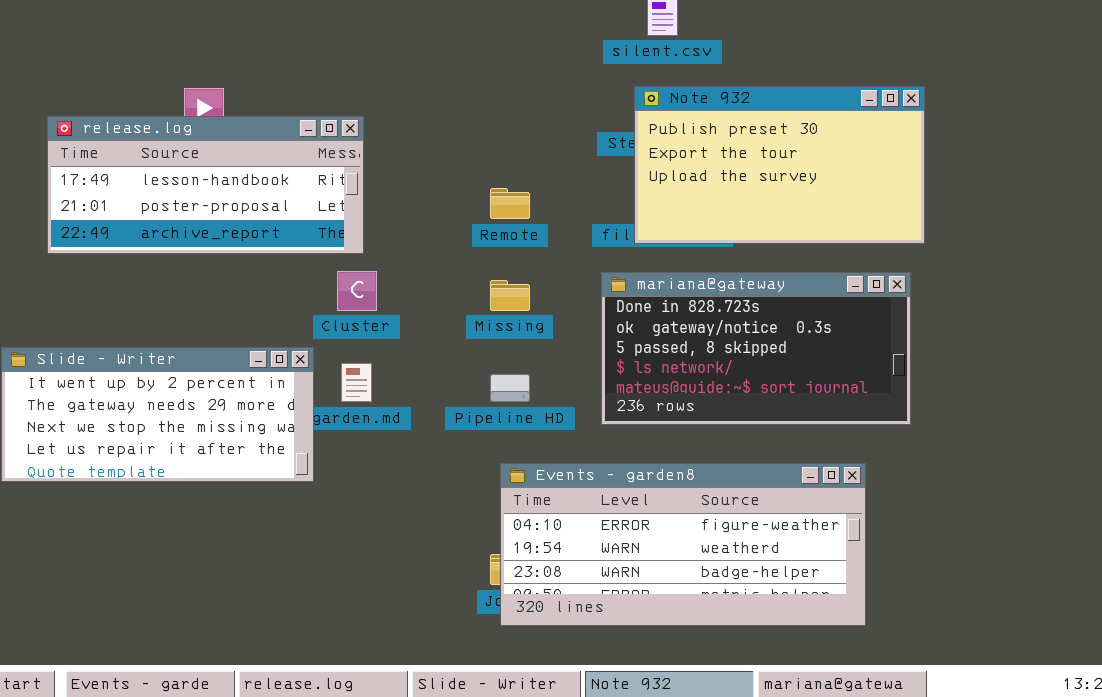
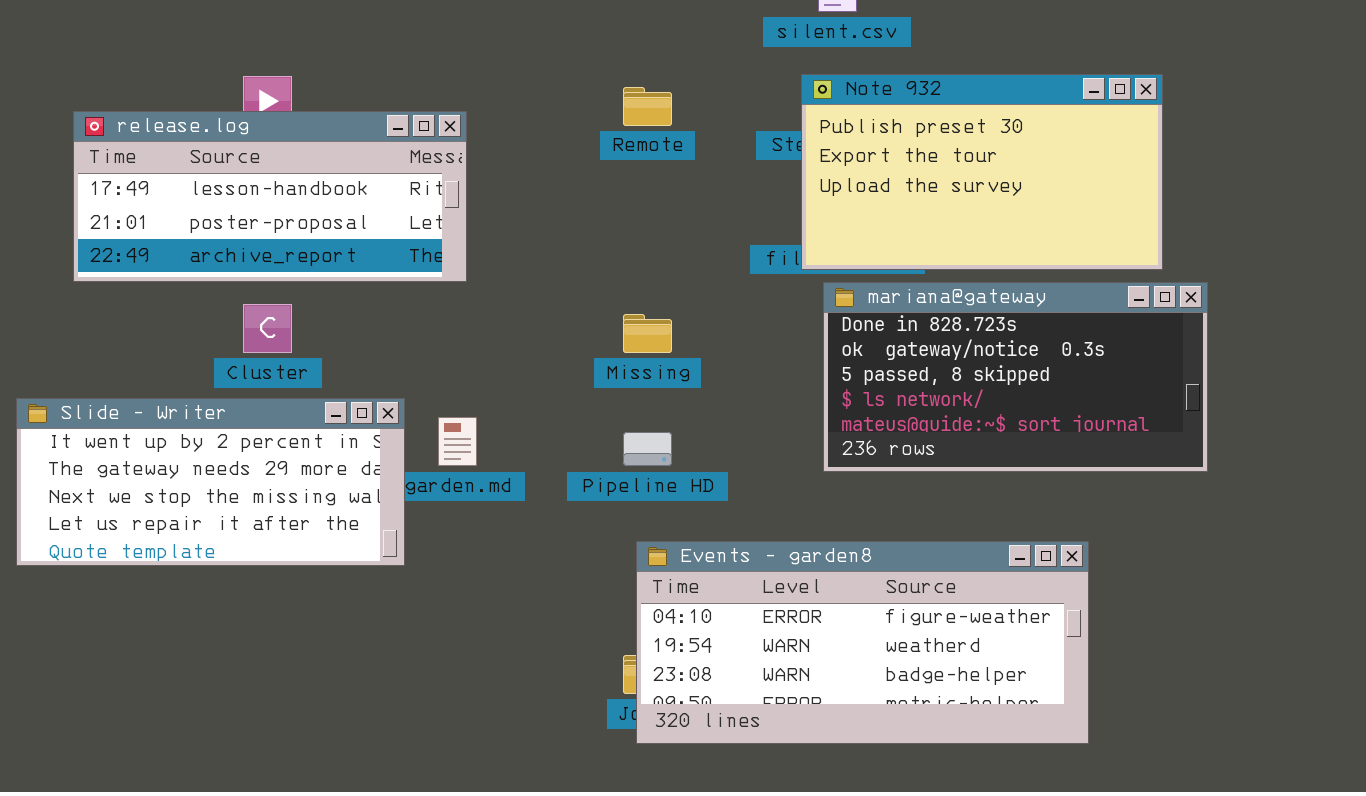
Remote: [490,188,530,219] -> [623,87,672,126], moved
Cluster: [337,271,377,311] -> [243,304,292,353], moved
mariana@gateway: [601,272,911,425] -> [823,282,1208,472], moved

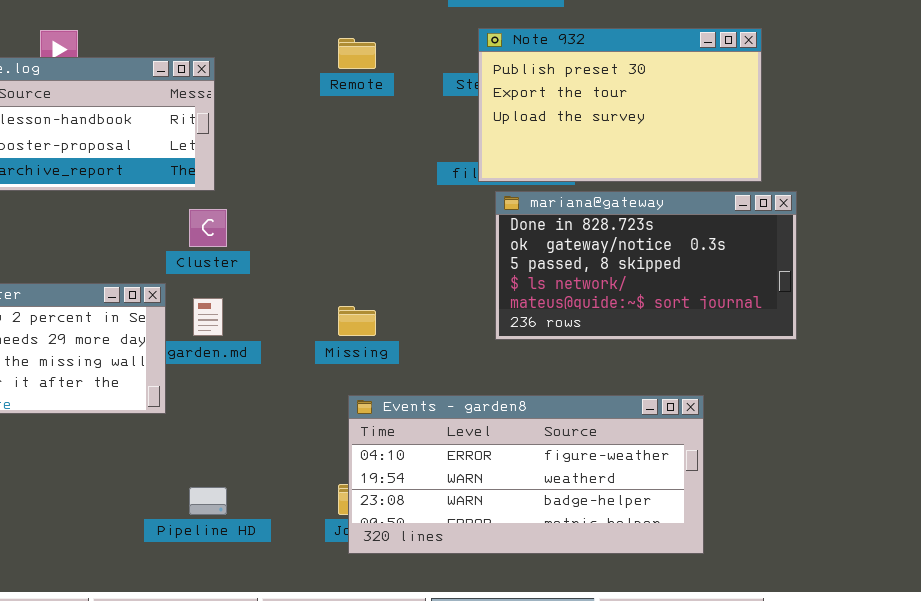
Cluster: [243,304,292,353] -> [189,209,227,247], moved
Missing: [623,314,672,353] -> [338,306,376,336], moved
Pipeline HD: [623,432,672,466] -> [189,487,227,515], moved

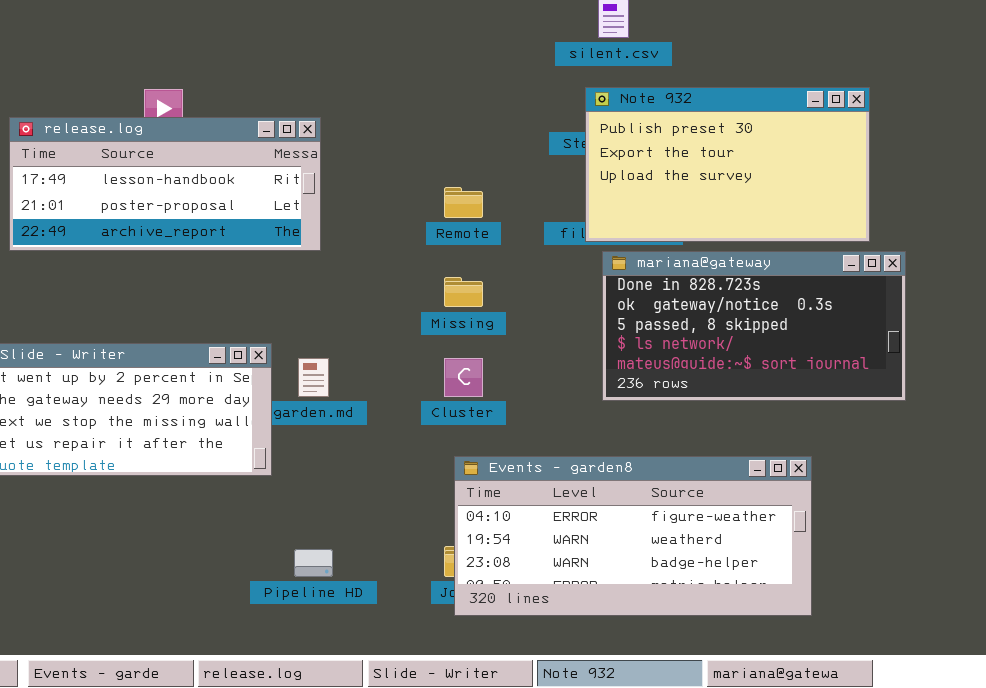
Remote: [338,38,376,69] -> [444,187,483,218], moved
Cluster: [189,209,227,247] -> [444,358,483,397], moved
Missing: [338,306,376,336] -> [444,277,483,307], moved

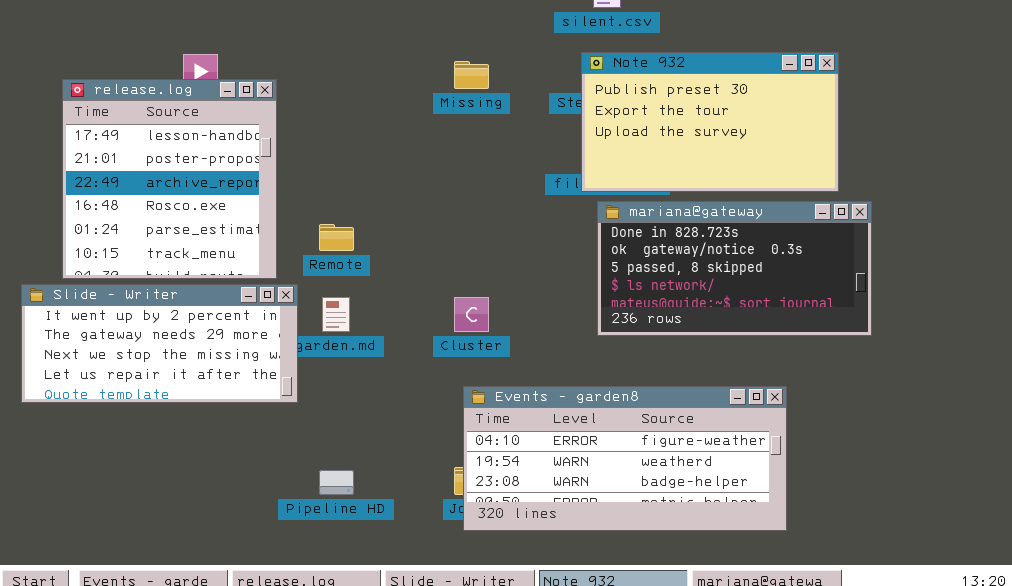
release.log: [9,117,321,251] -> [62,79,277,279], resized
Remote: [444,187,483,218] -> [319,224,354,251], moved
Missing: [444,277,483,307] -> [454,61,489,89], moved

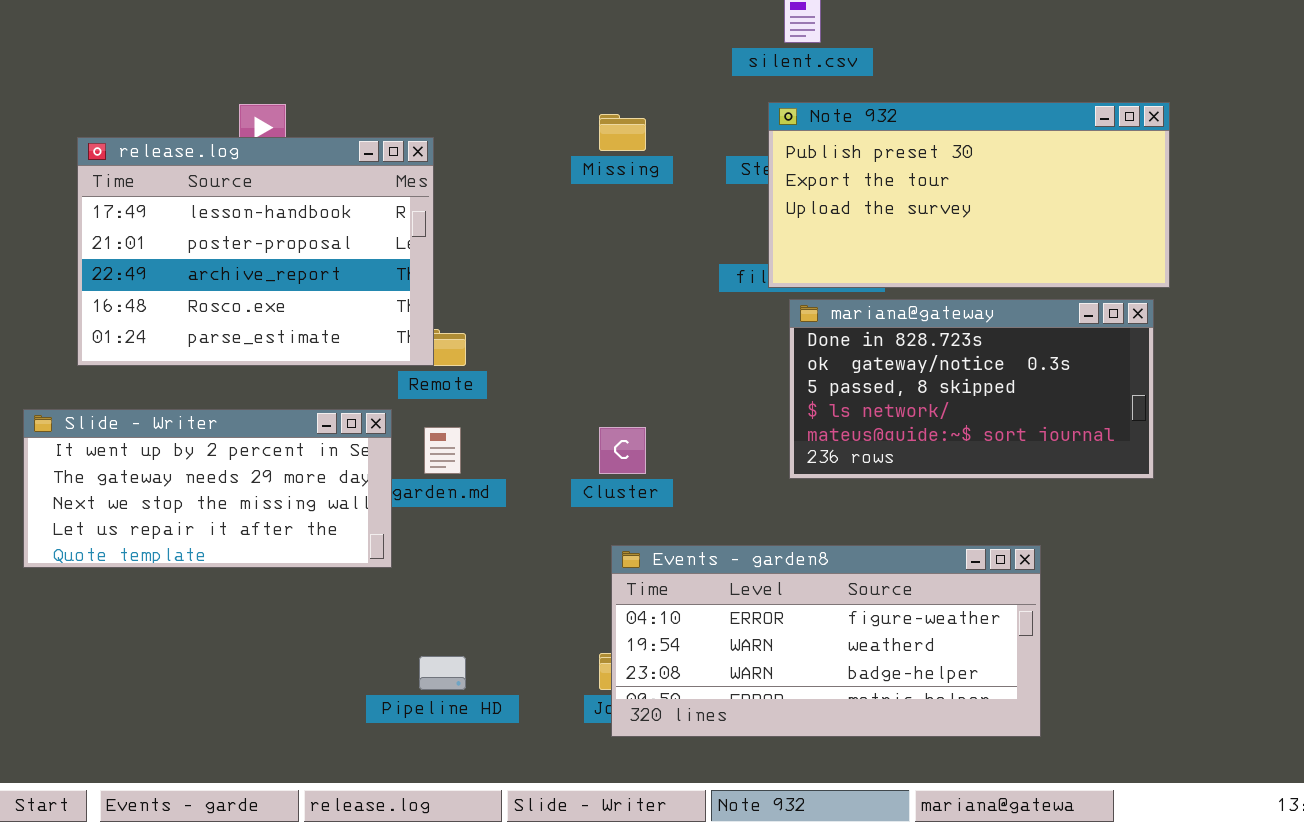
Note 932: [581,52,839,192] -> [768,102,1170,288], resized
release.log: [62,79,277,279] -> [77,137,434,366], resized

